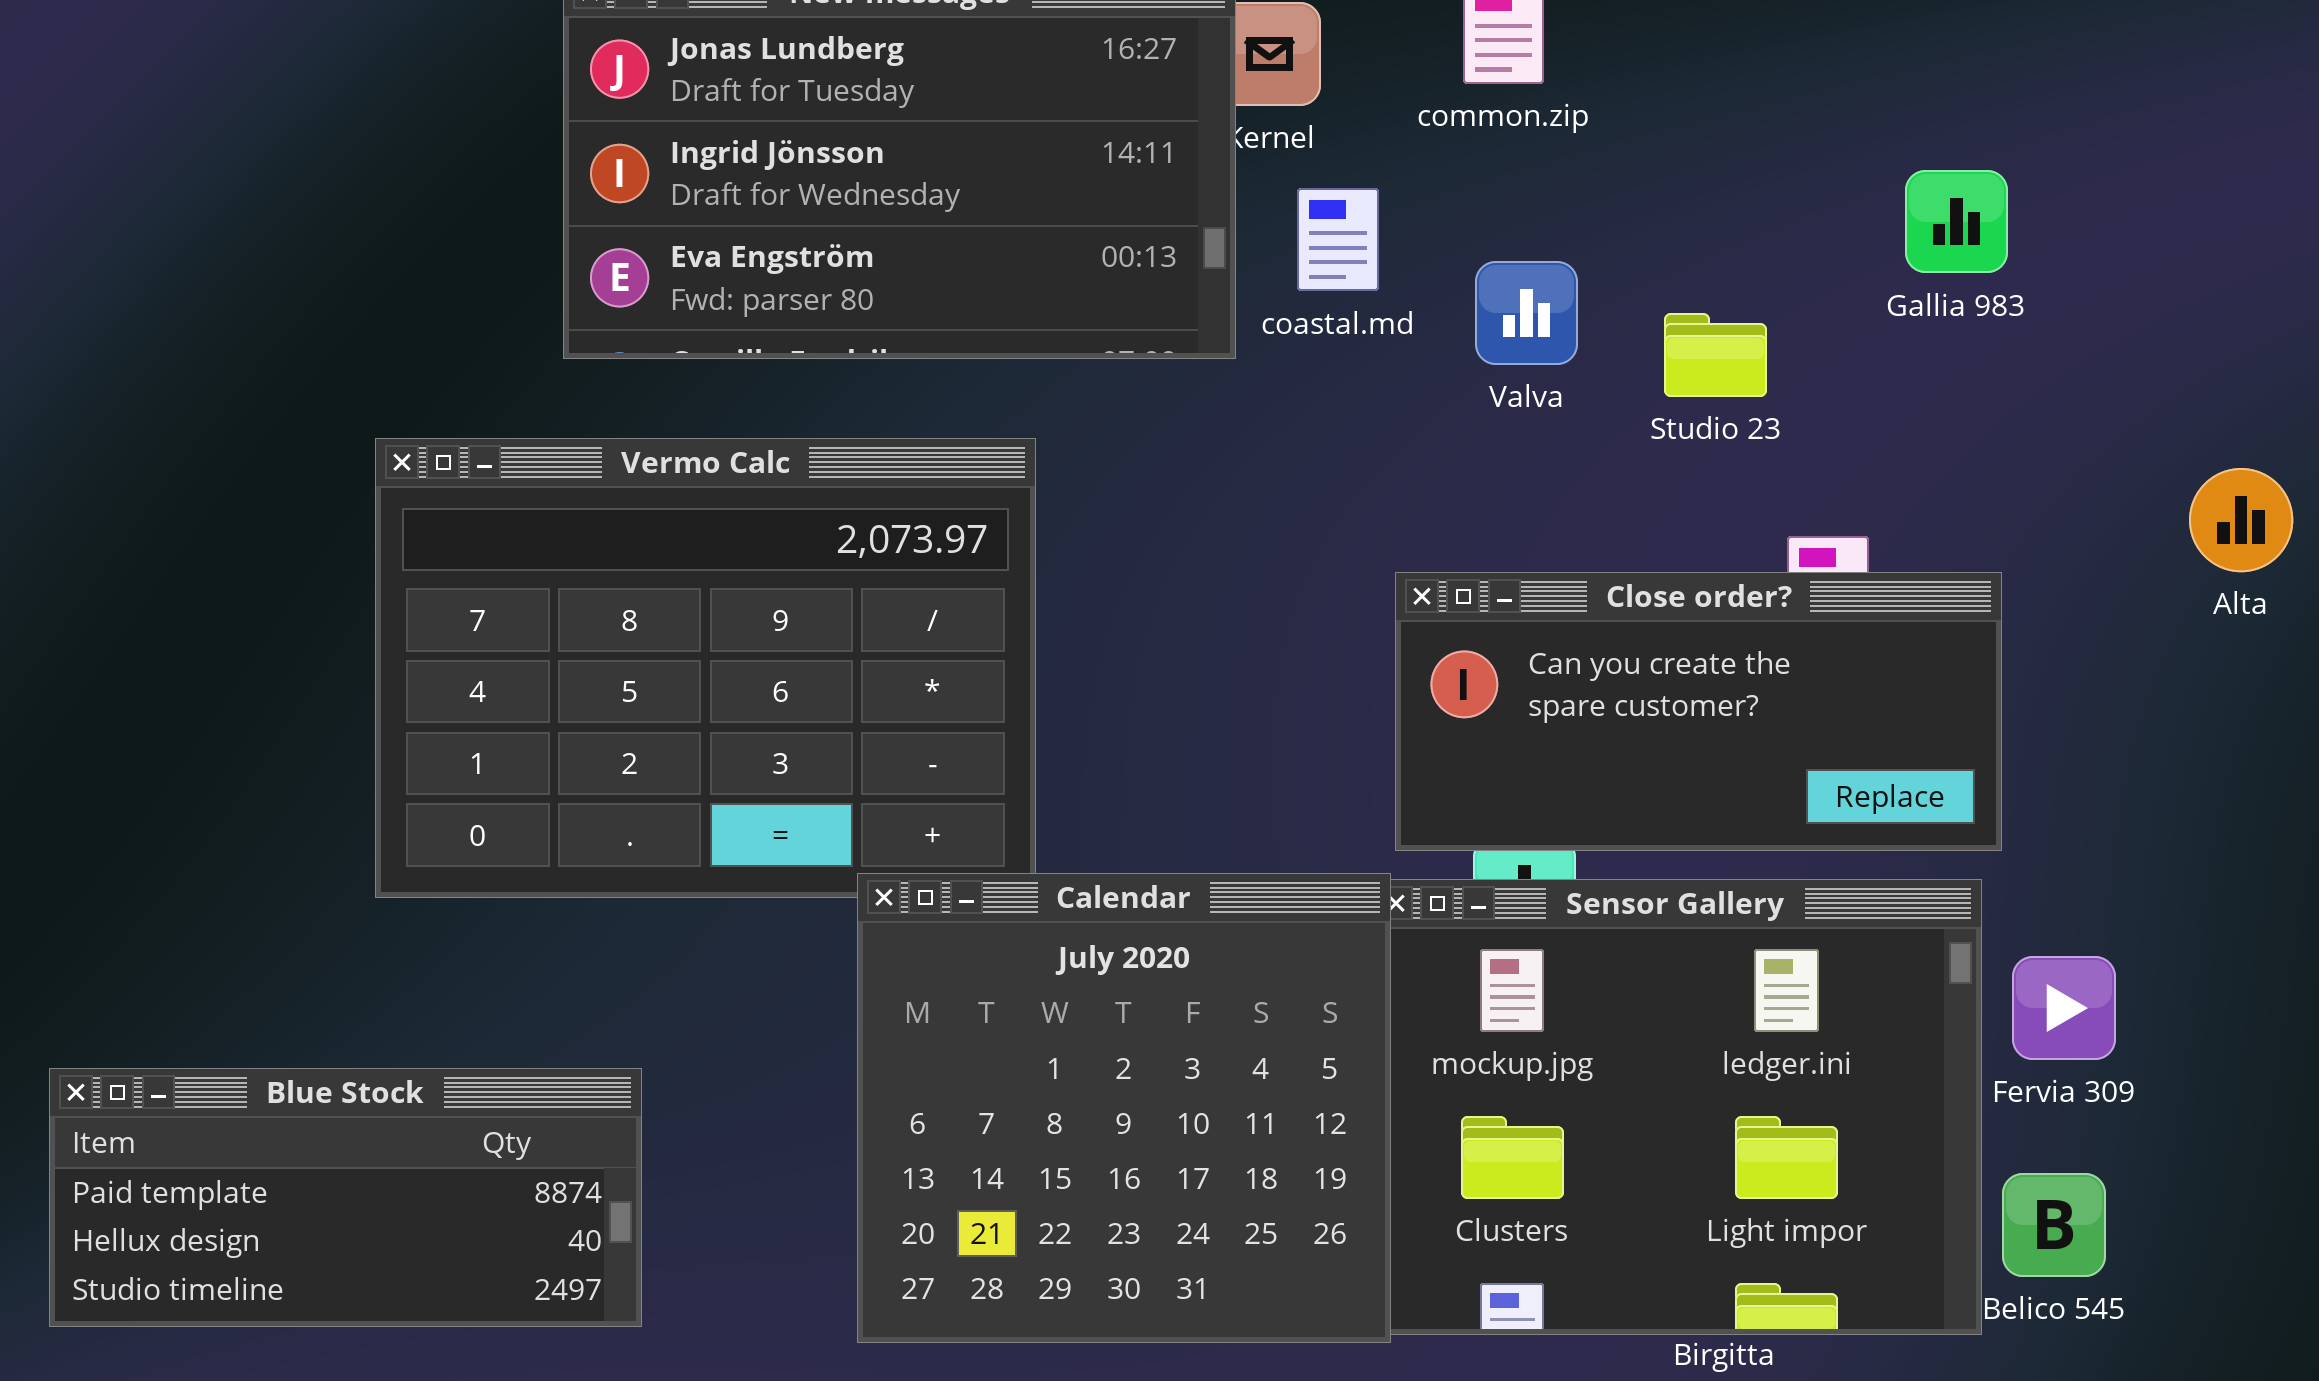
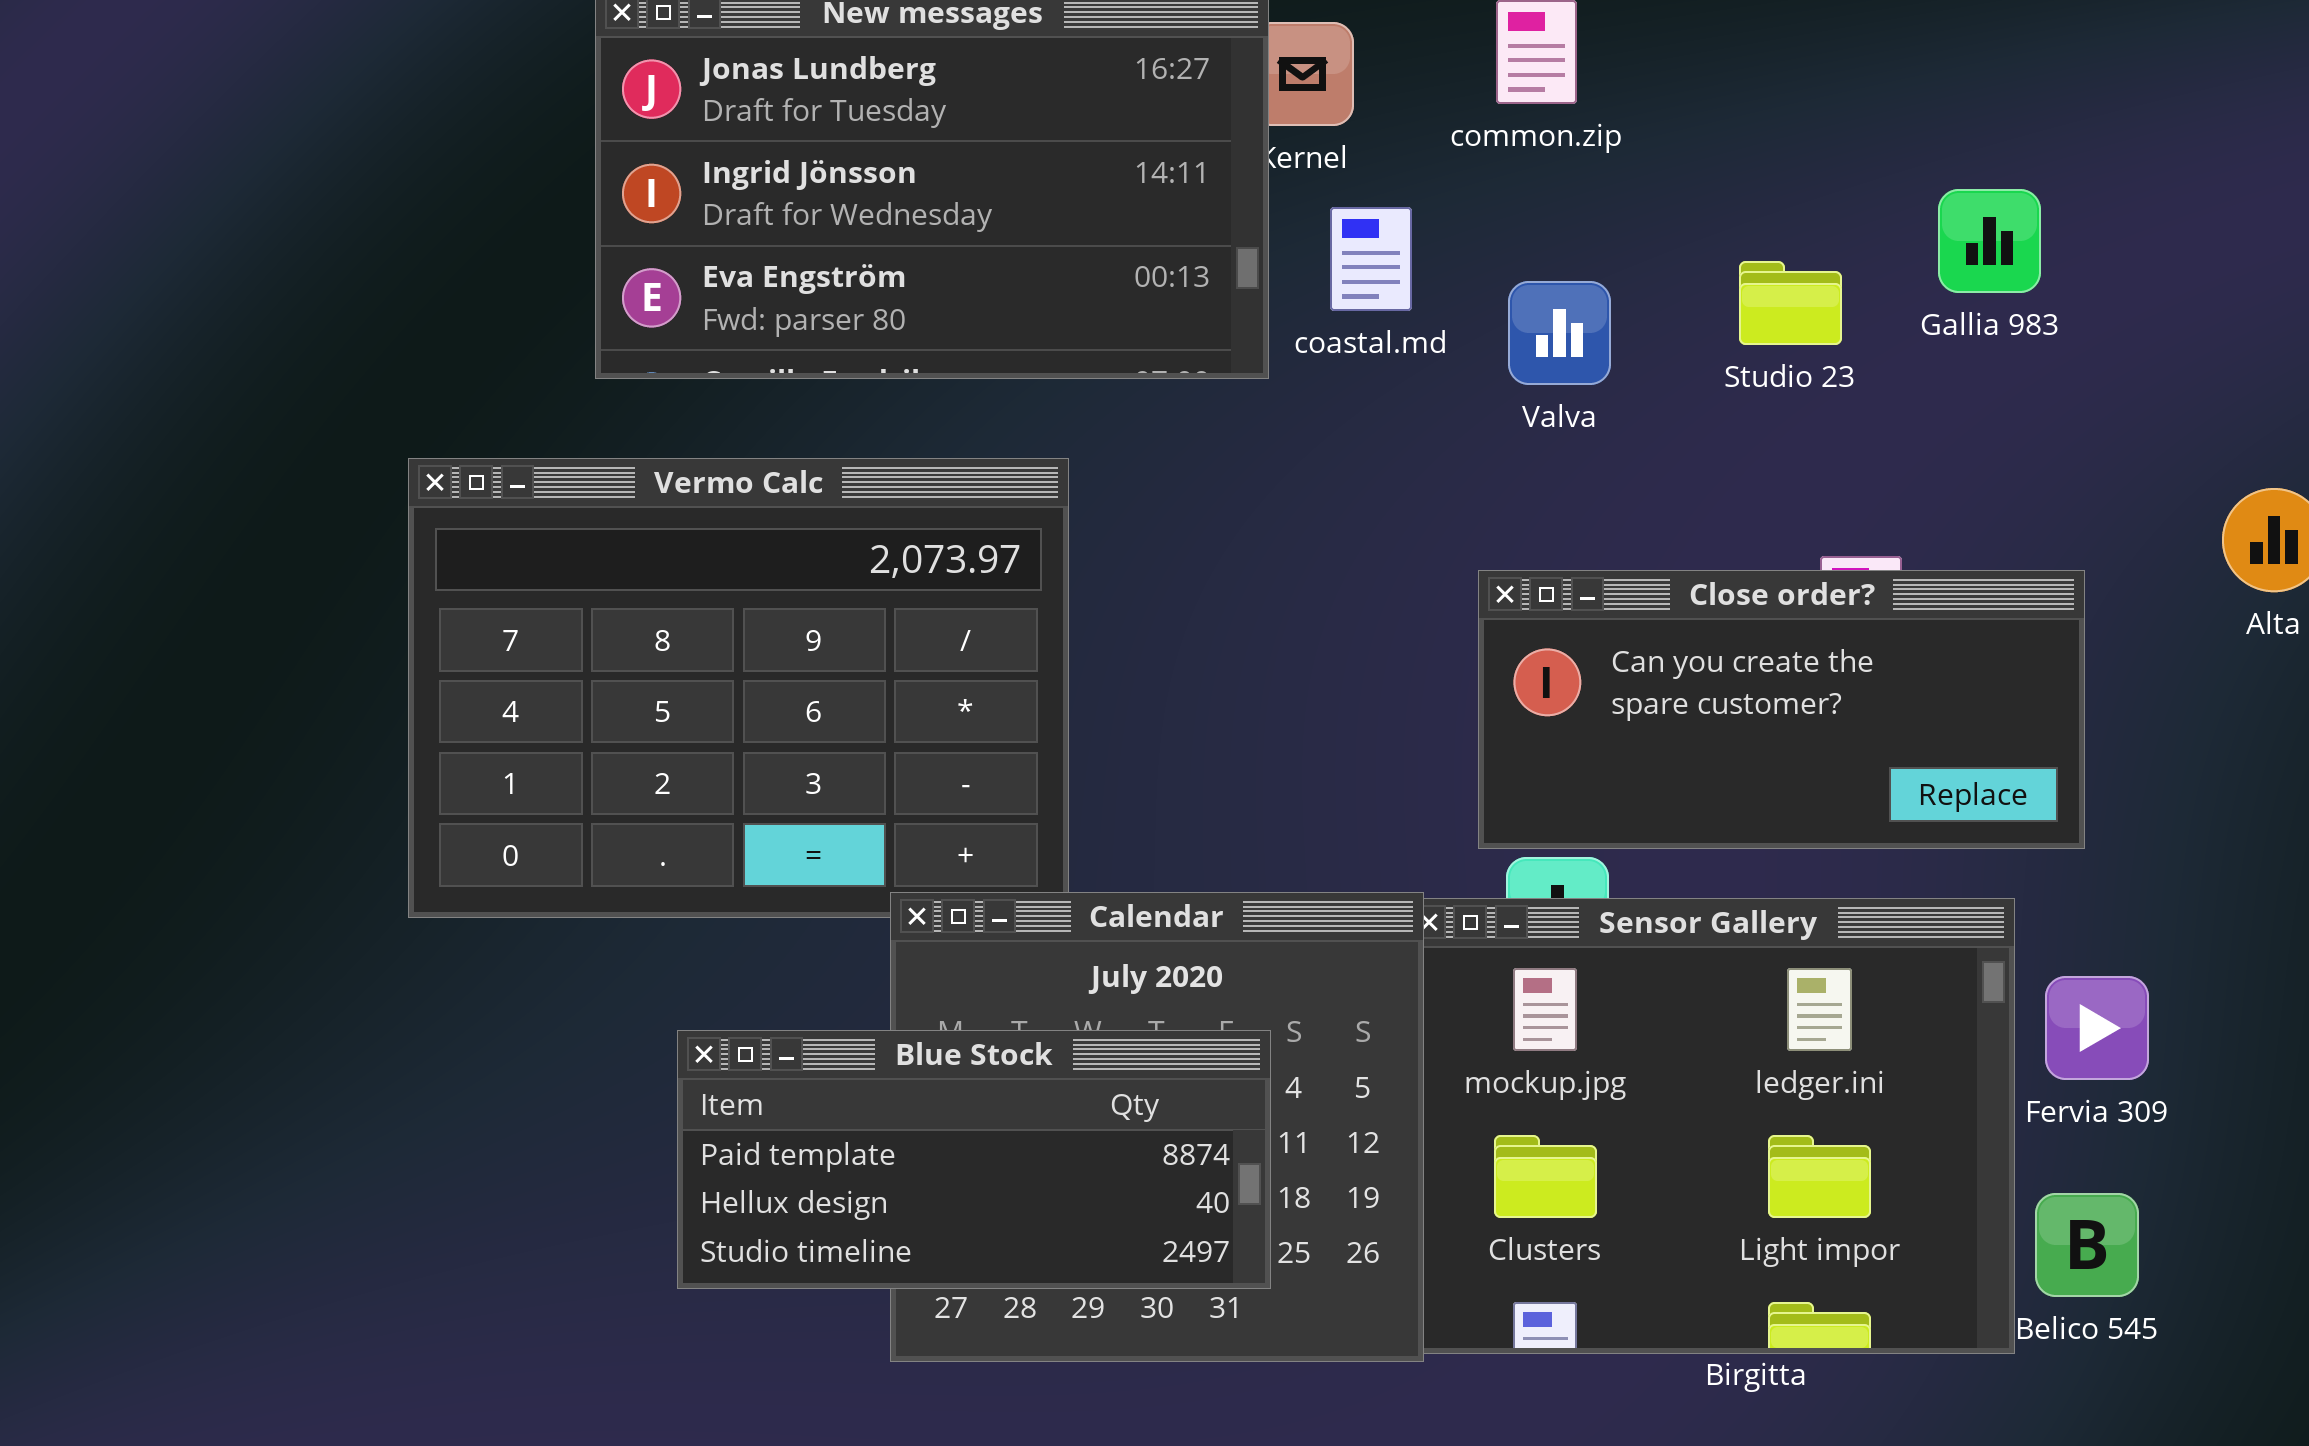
Studio 23: [1664,313,1767,397] -> [1739,261,1842,345], moved
Close order?: [1395,572,2002,851] -> [1478,570,2085,849], moved
Blue Stock: [49,1068,642,1327] -> [677,1030,1271,1289], moved

